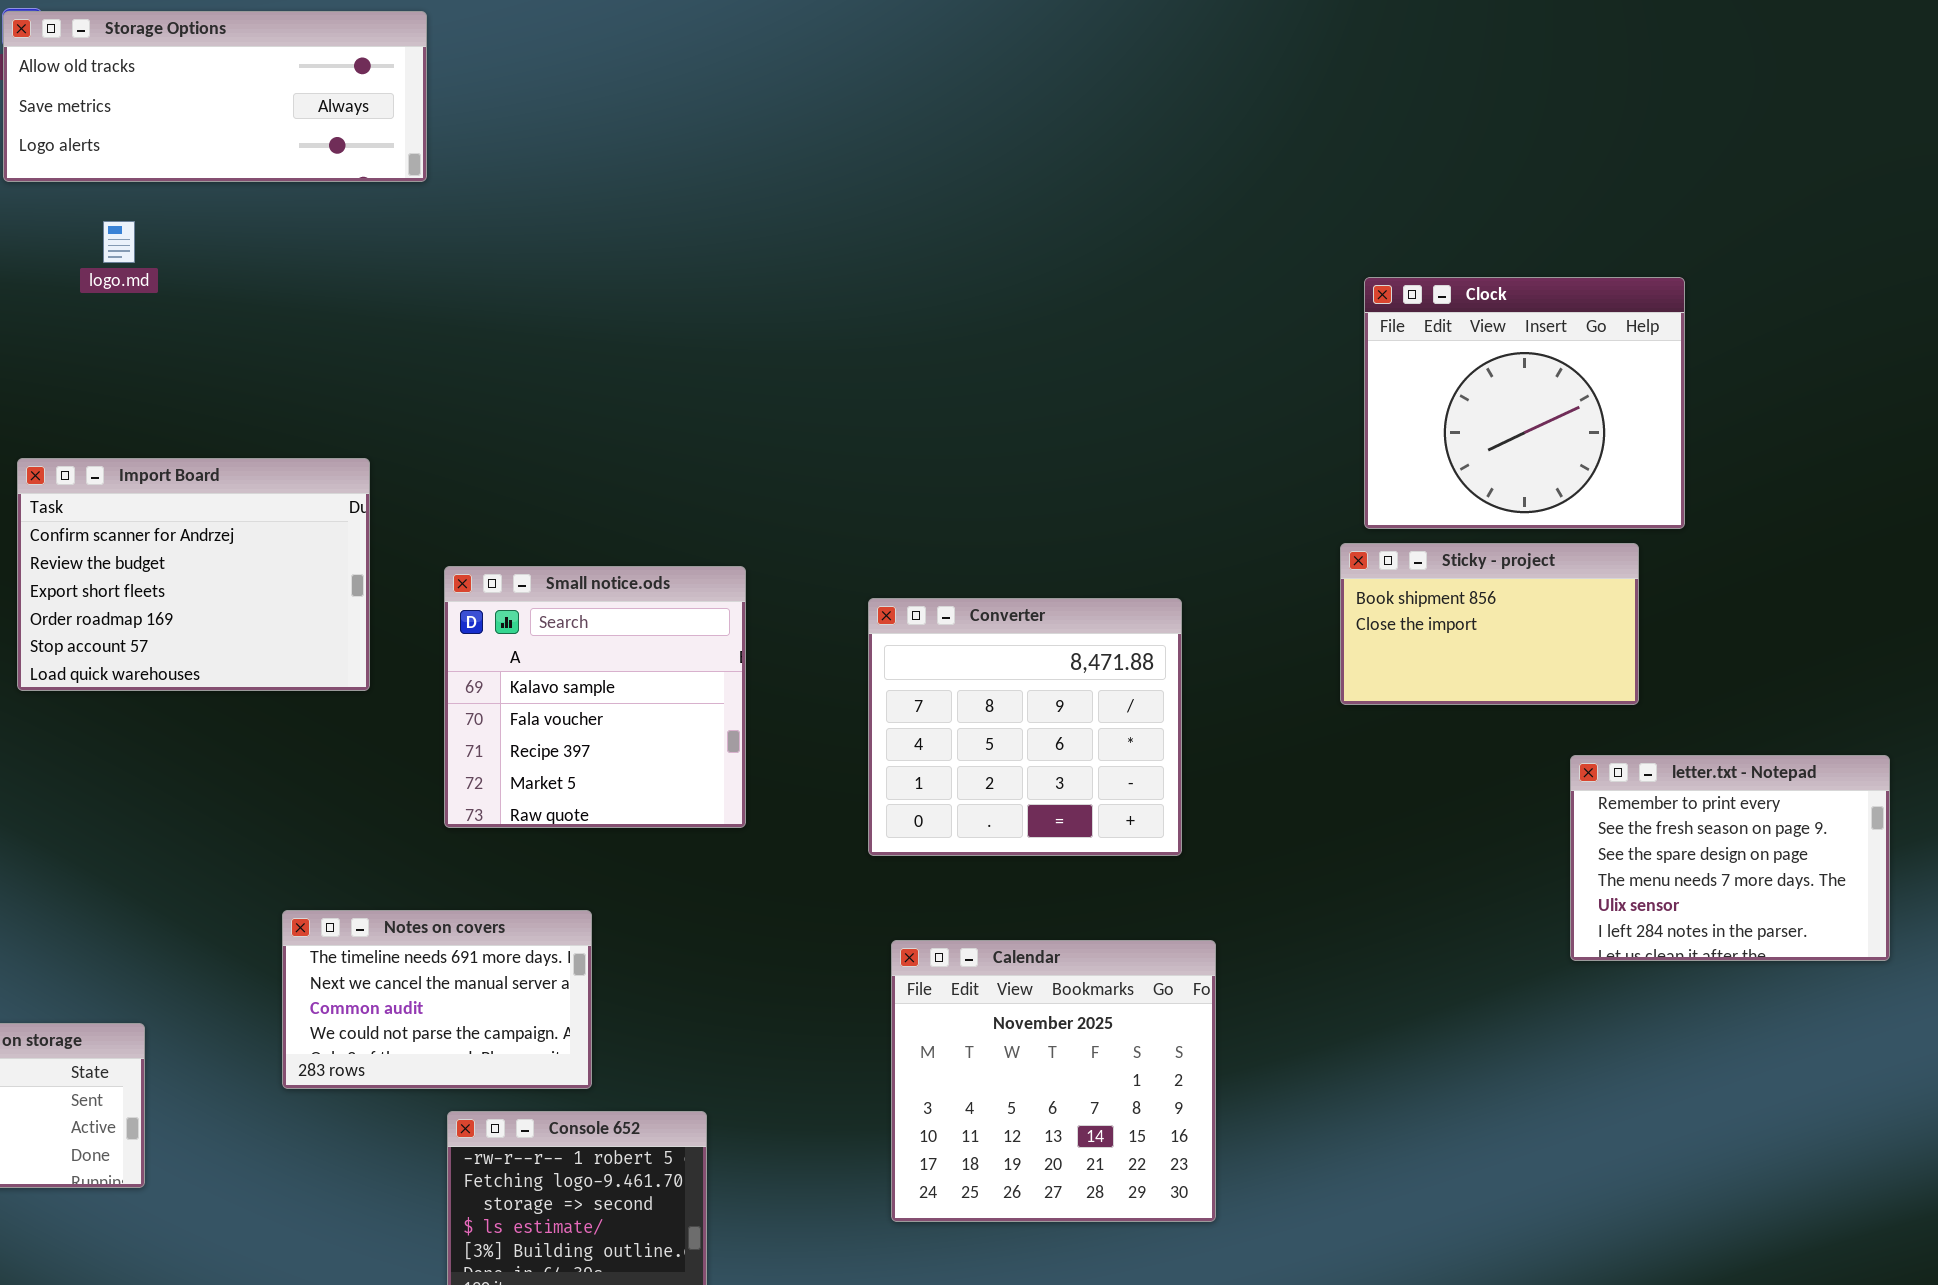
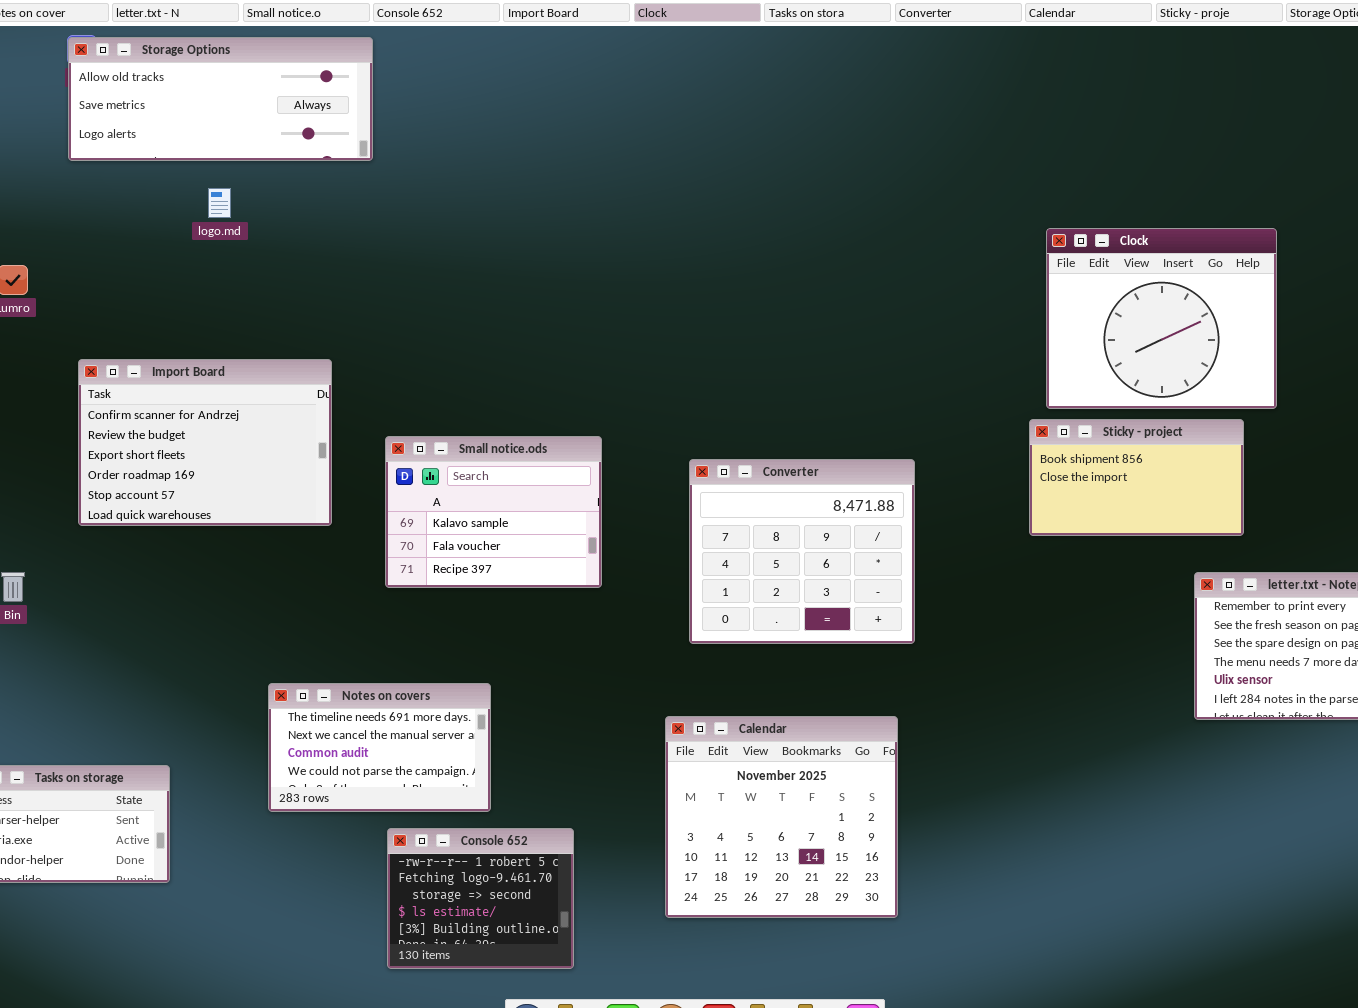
logo.md: [103,221,135,263] -> [208,188,231,218], moved
Small notice.ods: [444,566,746,828] -> [385,436,602,588], resized
Calendar: [891,940,1216,1222] -> [665,716,898,918], moved

